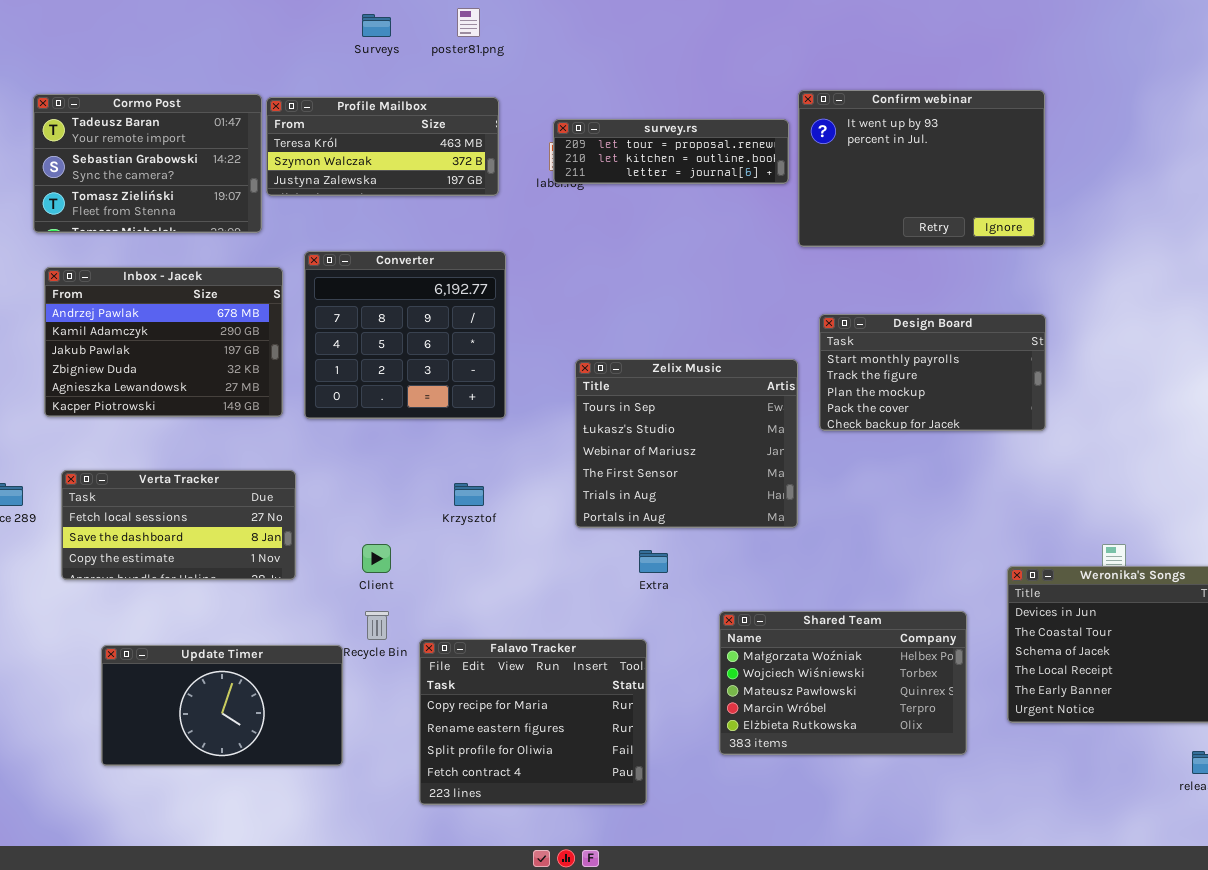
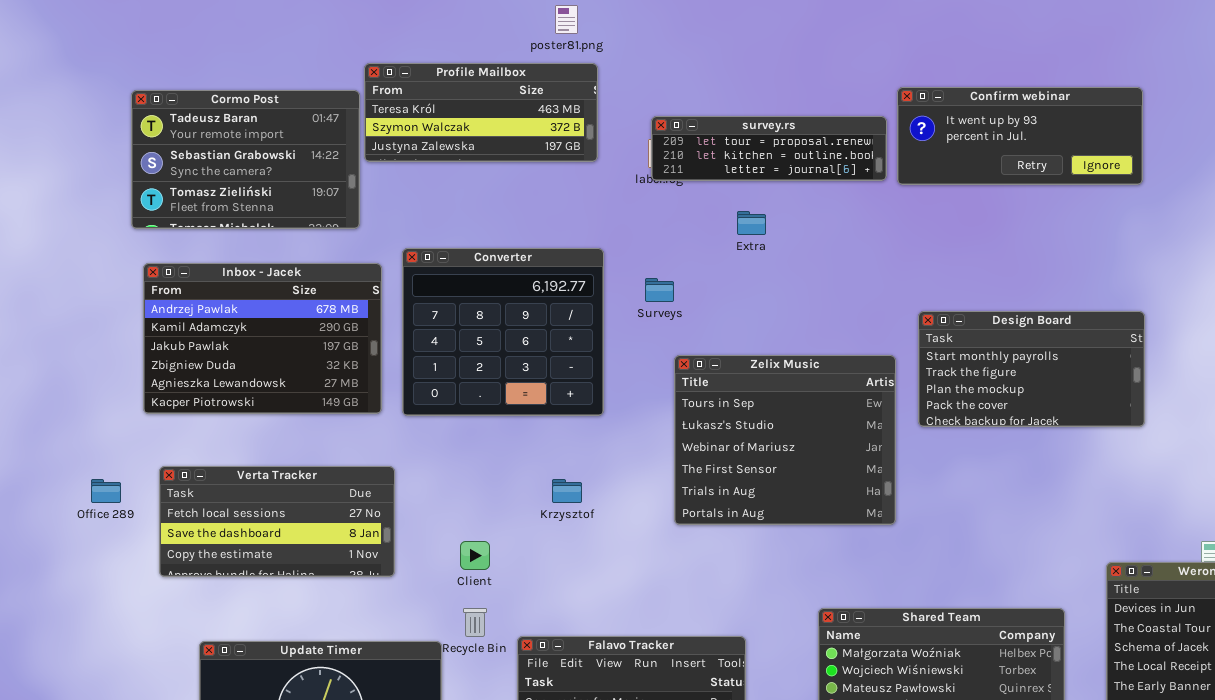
Surveys: [362,14,391,37] -> [645,278,674,302], moved
Confirm webinar: [798,90,1045,247] -> [897,87,1143,185], resized
Profile Mailbox: [266,97,499,196] -> [364,63,598,162], moved
Extra: [639,550,668,573] -> [737,211,766,235], moved

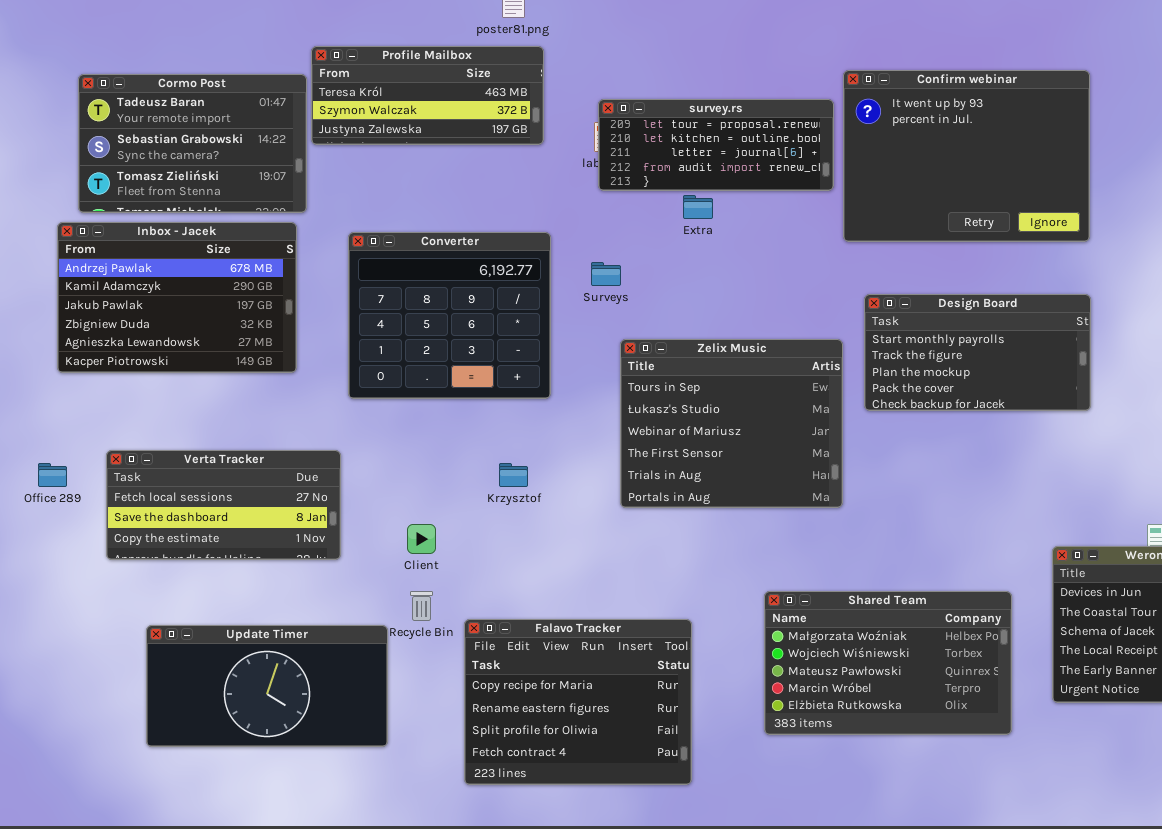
Confirm webinar: [897,87,1143,185] -> [843,70,1090,242], resized
survey.rs: [651,116,887,181] -> [598,99,834,191], resized
Inbox - Jacek: [143,263,382,414] -> [57,222,297,373], moved

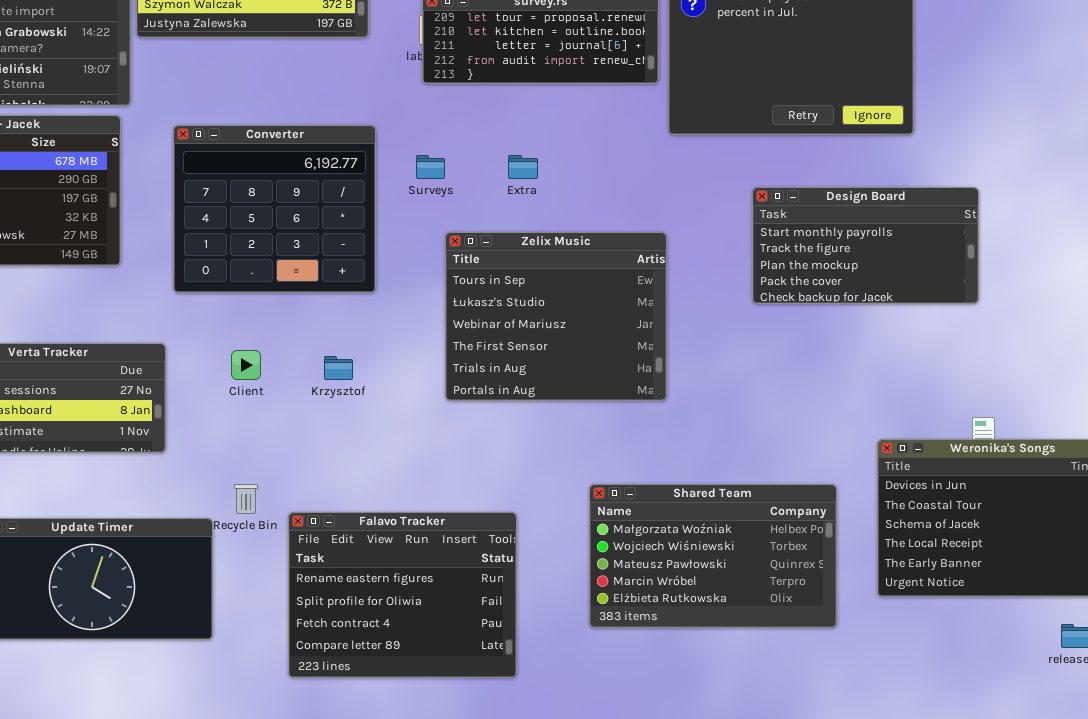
Extra: [683,195,713,219] -> [508,155,538,179], moved
Design Board: [864,294,1091,411] -> [752,187,979,304], moved
Client: [407,524,436,554] -> [231,350,261,380], moved
Falavo Tracker: [464,619,692,785] -> [288,512,517,678], scrolled down 1 row

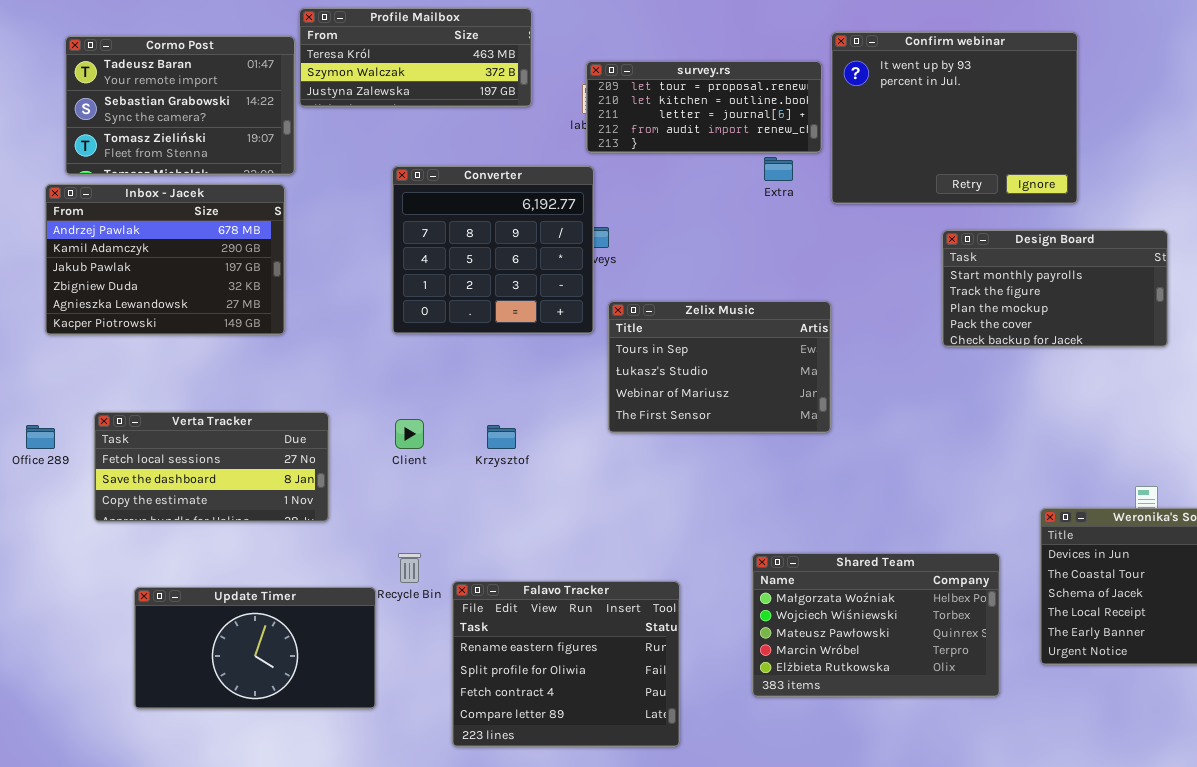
Converter: [173,125,376,293] -> [392,166,594,334], moved
Extra: [508,155,538,179] -> [764,157,793,181], moved
Design Board: [752,187,979,304] -> [942,230,1168,347], moved
Zelix Music: [445,232,667,401] -> [608,301,831,433], resized

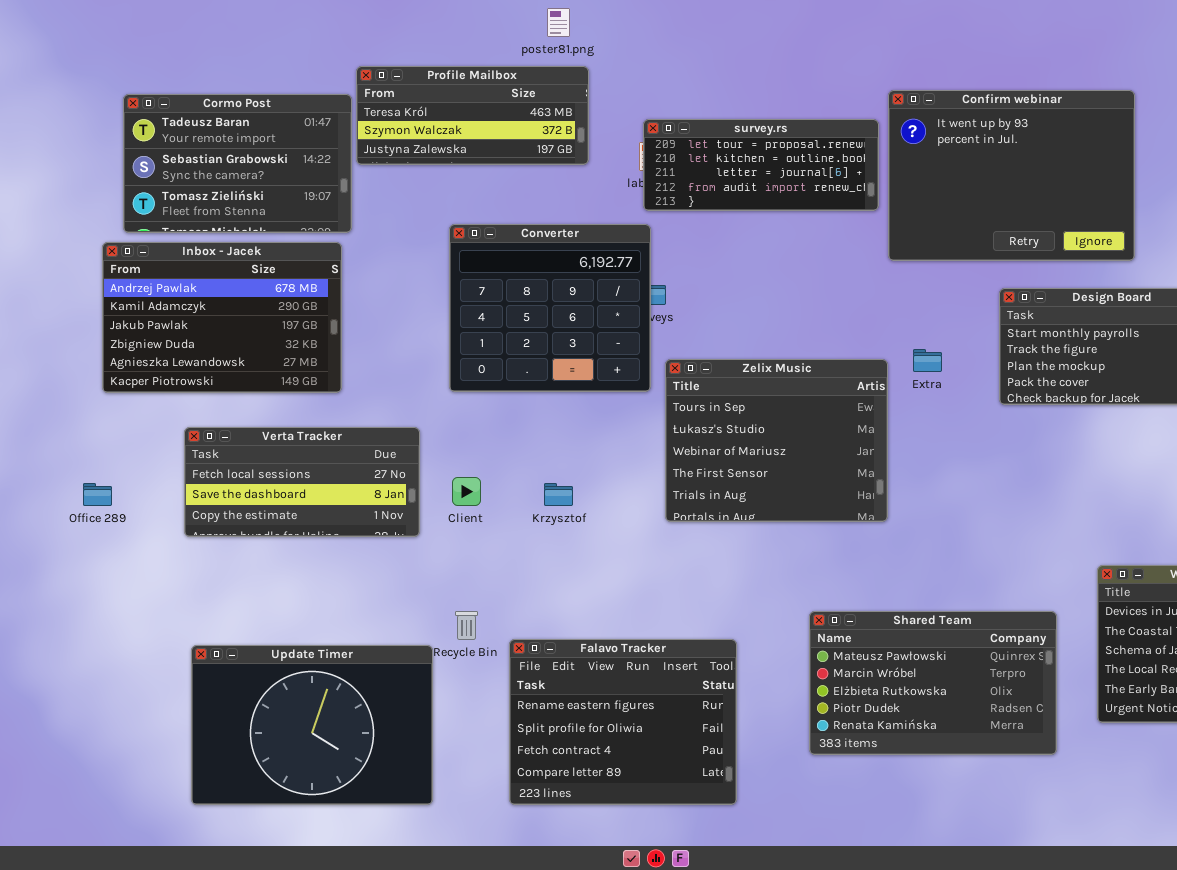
Extra: [764,157,793,181] -> [913,349,942,372], moved
Zelix Music: [608,301,831,433] -> [665,359,888,522], resized
Verta Tracker: [94,412,329,522] -> [184,427,420,537], moved
Shared Team: [752,553,1000,697] -> [809,611,1057,755], scrolled down 2 rows
Update Timer: [134,587,376,709] -> [191,645,433,805], resized

